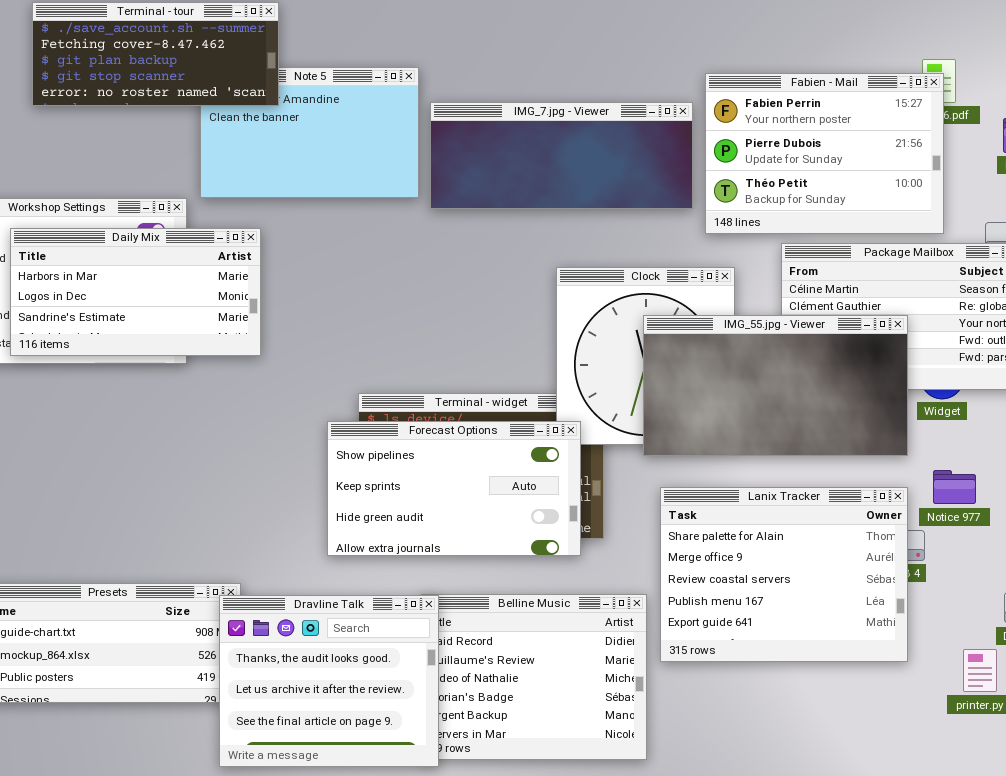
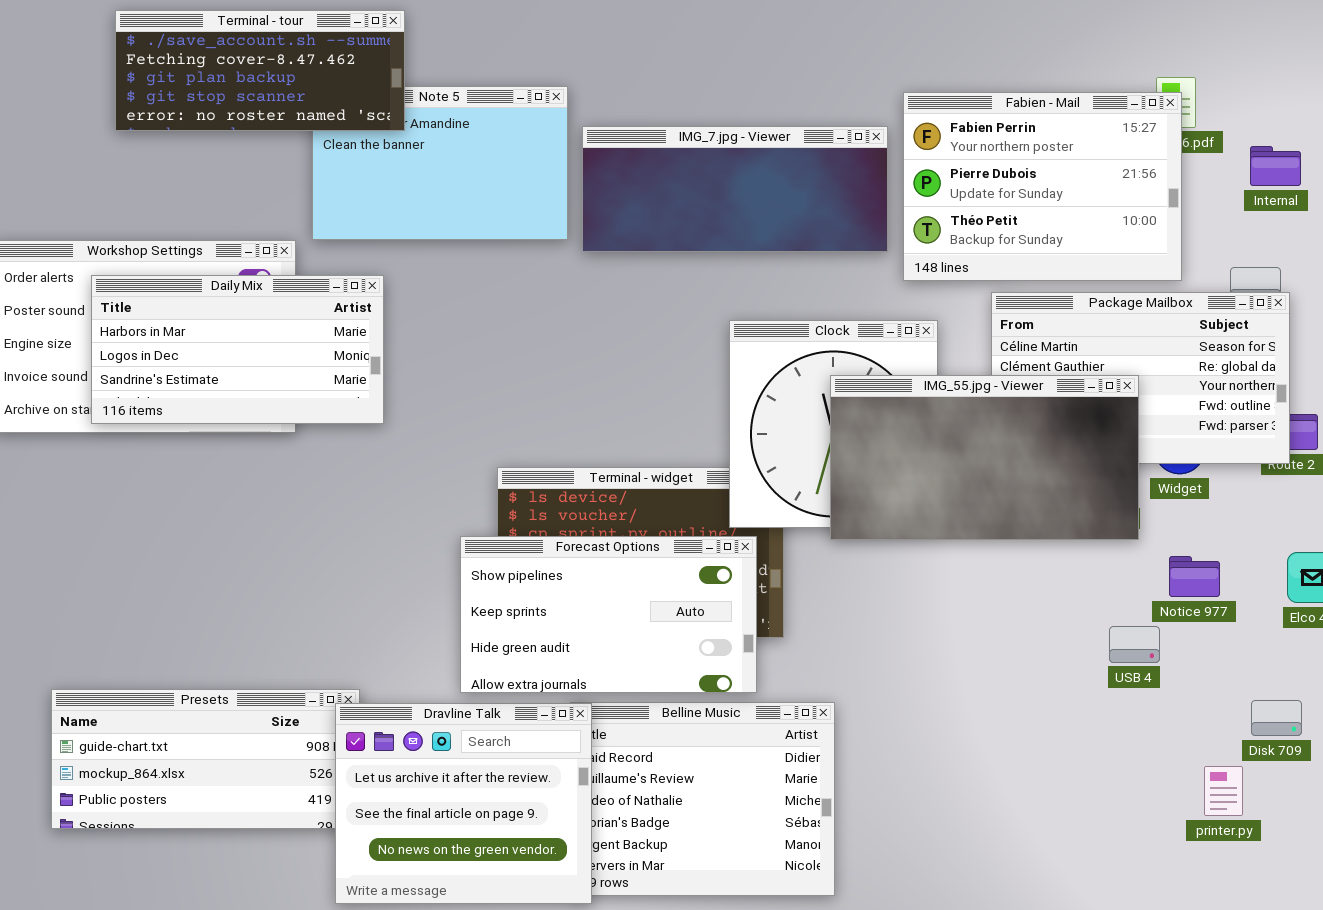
Forecast Options: [327,421,581,556] -> [460,536,757,693], moved
Lanix Tracker: [660,487,908,662] -> none, closed
Dravline Talk: [219,595,439,767] -> [335,703,592,904], scrolled down 1 row

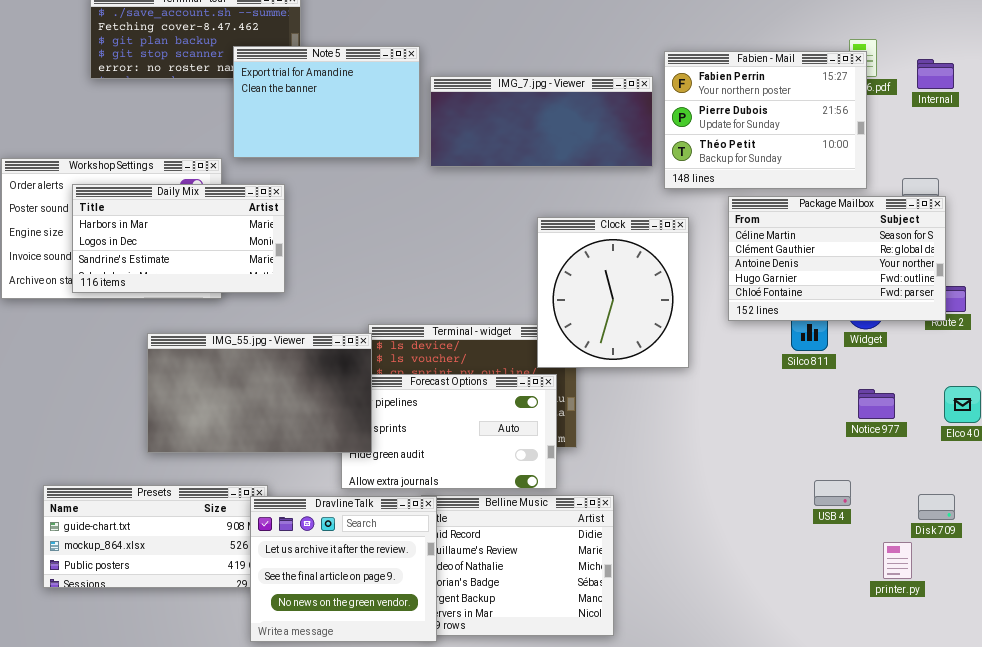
Note 5: [312,86,568,240] -> [233,46,420,158], raised
Internal: [1250,146,1301,186] -> [917,59,954,89], moved
IMG_55.jpg - Viewer: [830,375,1139,540] -> [147,333,372,453], moved
USB 4: [1109,626,1160,663] -> [814,480,851,506], moved

